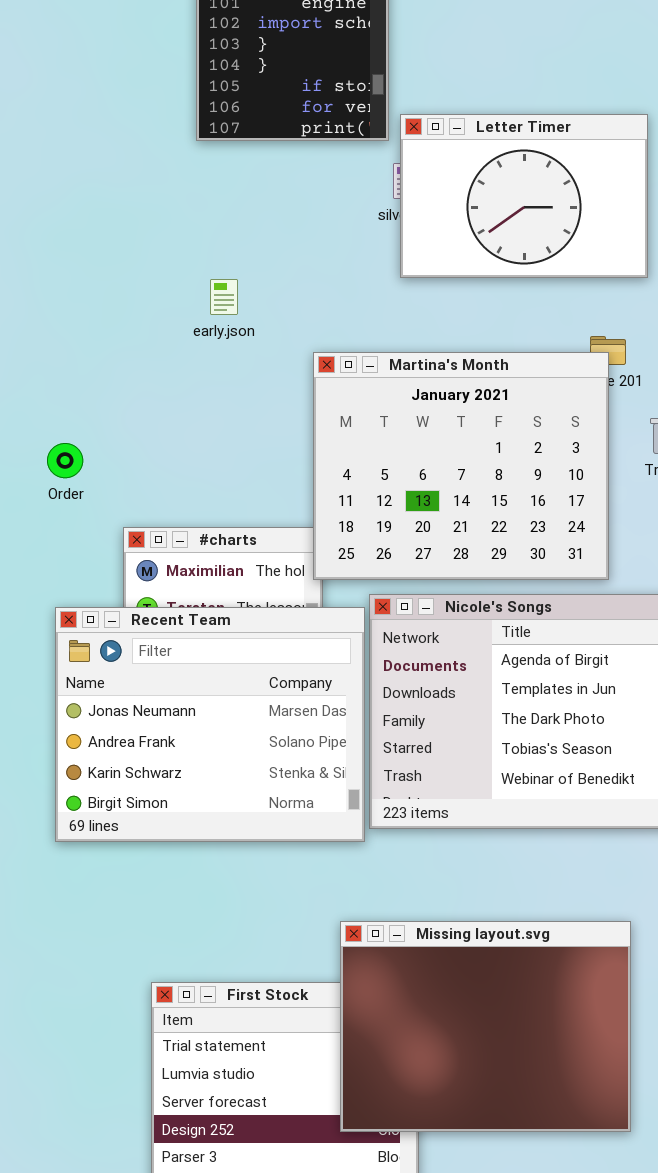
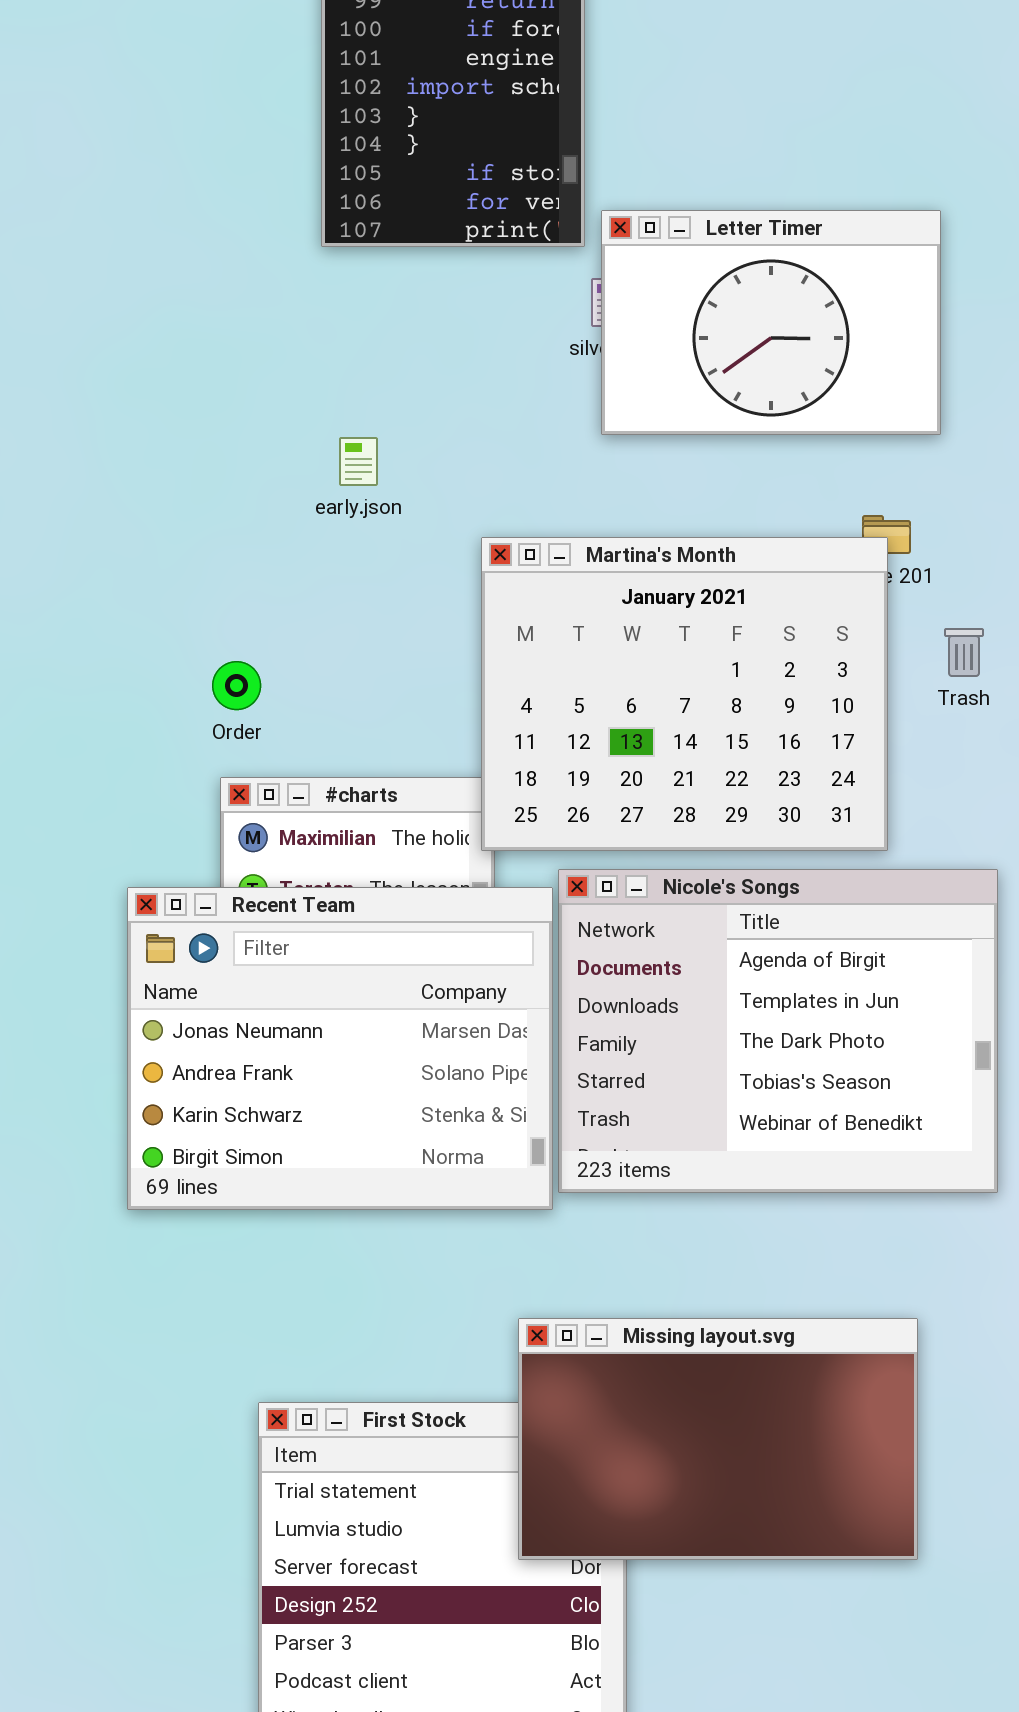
Order: [47,443,83,478] -> [212,661,261,710], moved
Missing layout.svg: [340,921,631,1132] -> [518,1318,918,1560], resized

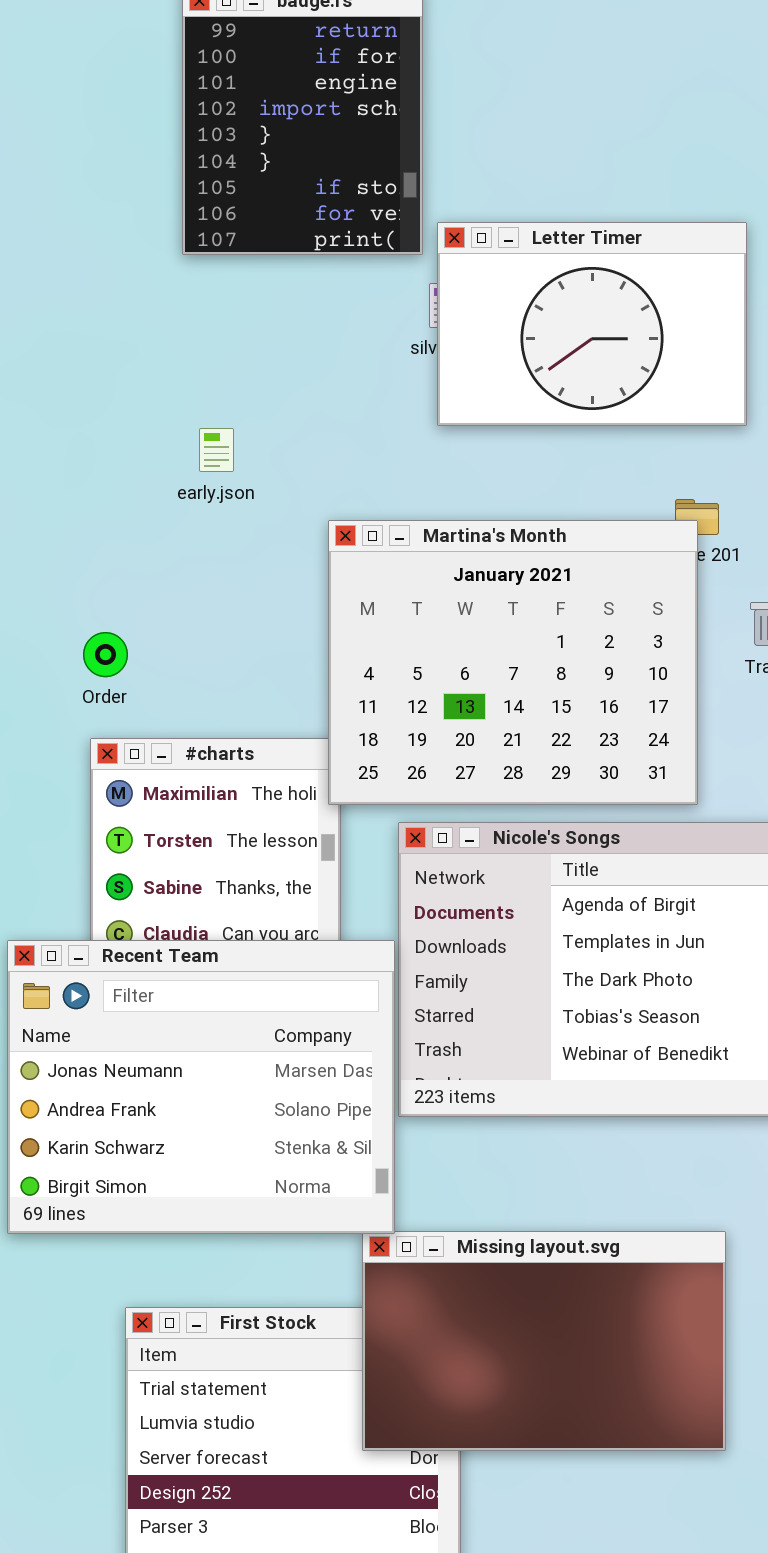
Recent Team: [127,887,553,1210] -> [7,940,395,1234], moved

